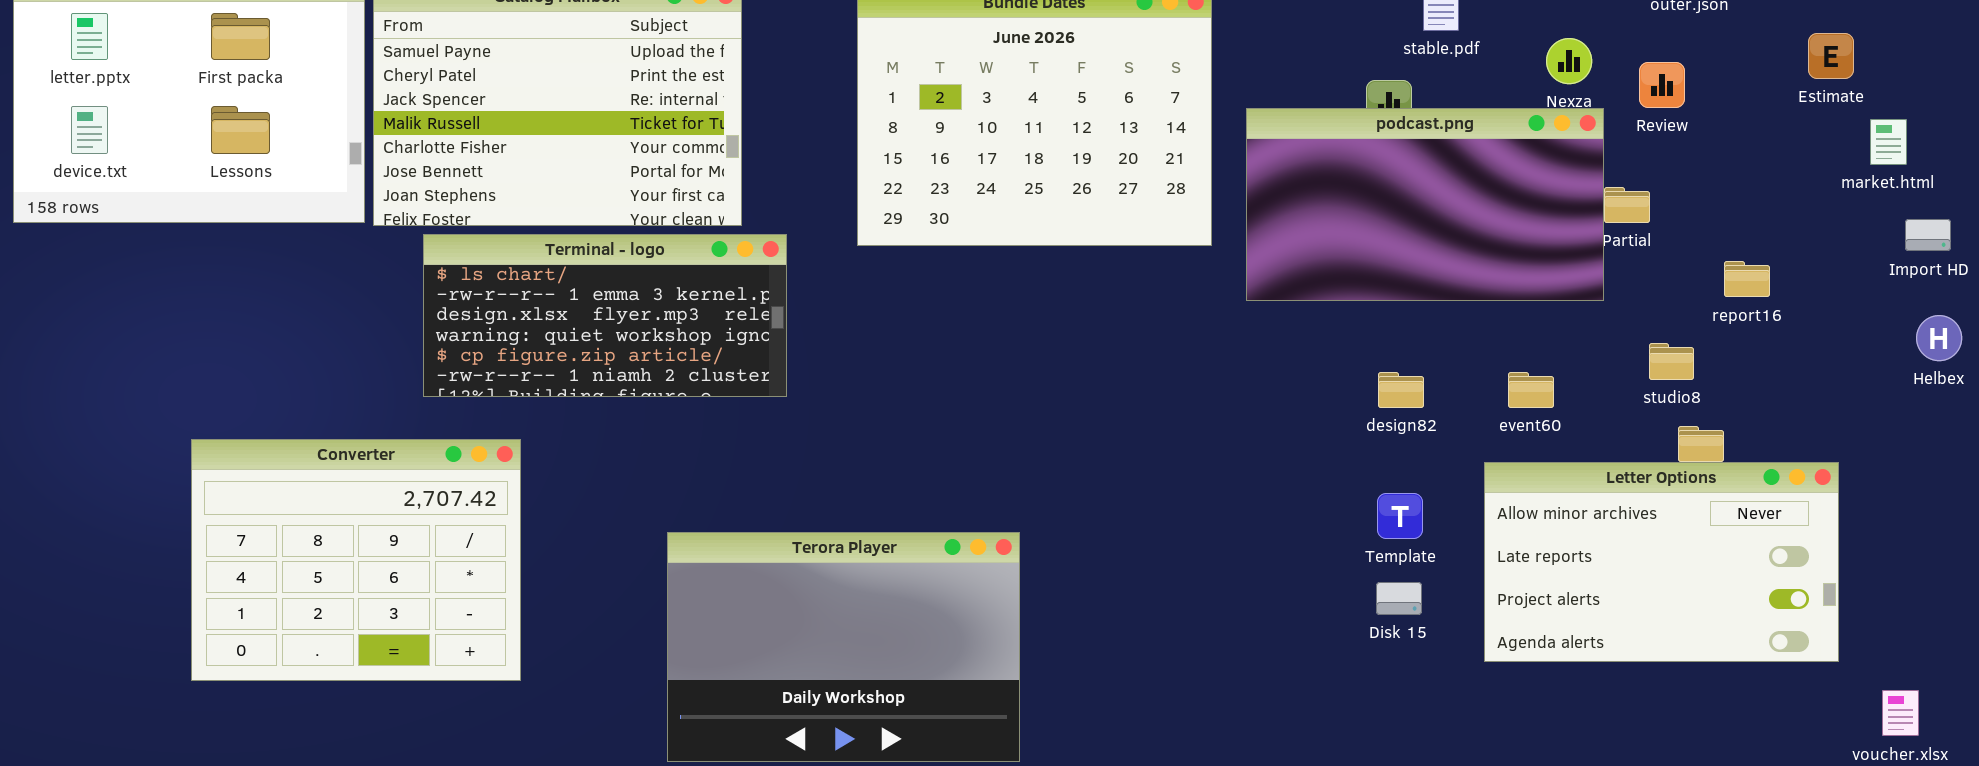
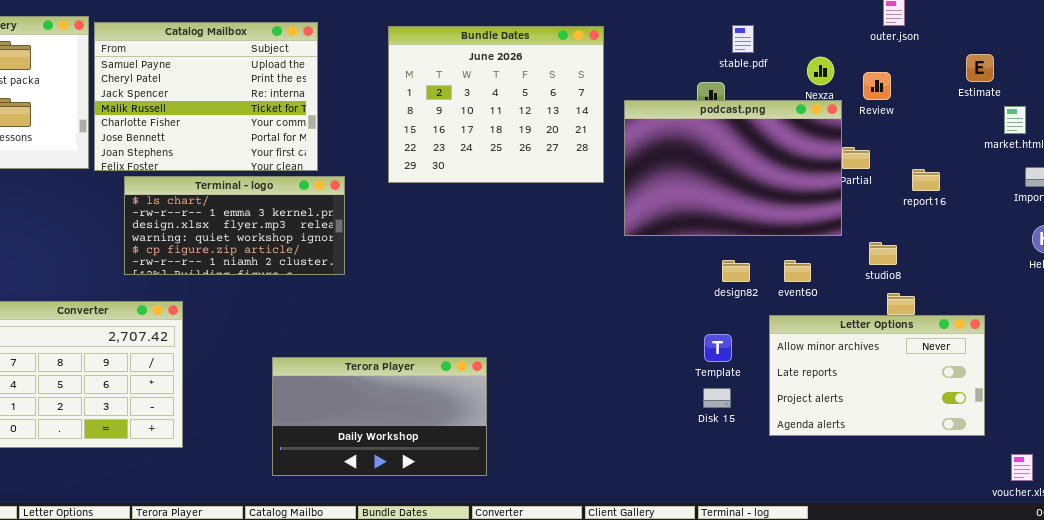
podcast.png: [1246,108,1604,301] -> [624,100,842,236], resized
report16: [1724,261,1770,297] -> [912,169,940,191], moved
design82: [1378,372,1424,408] -> [722,260,750,282], moved
Terora Player: [667,532,1020,762] -> [272,357,487,476], resized

